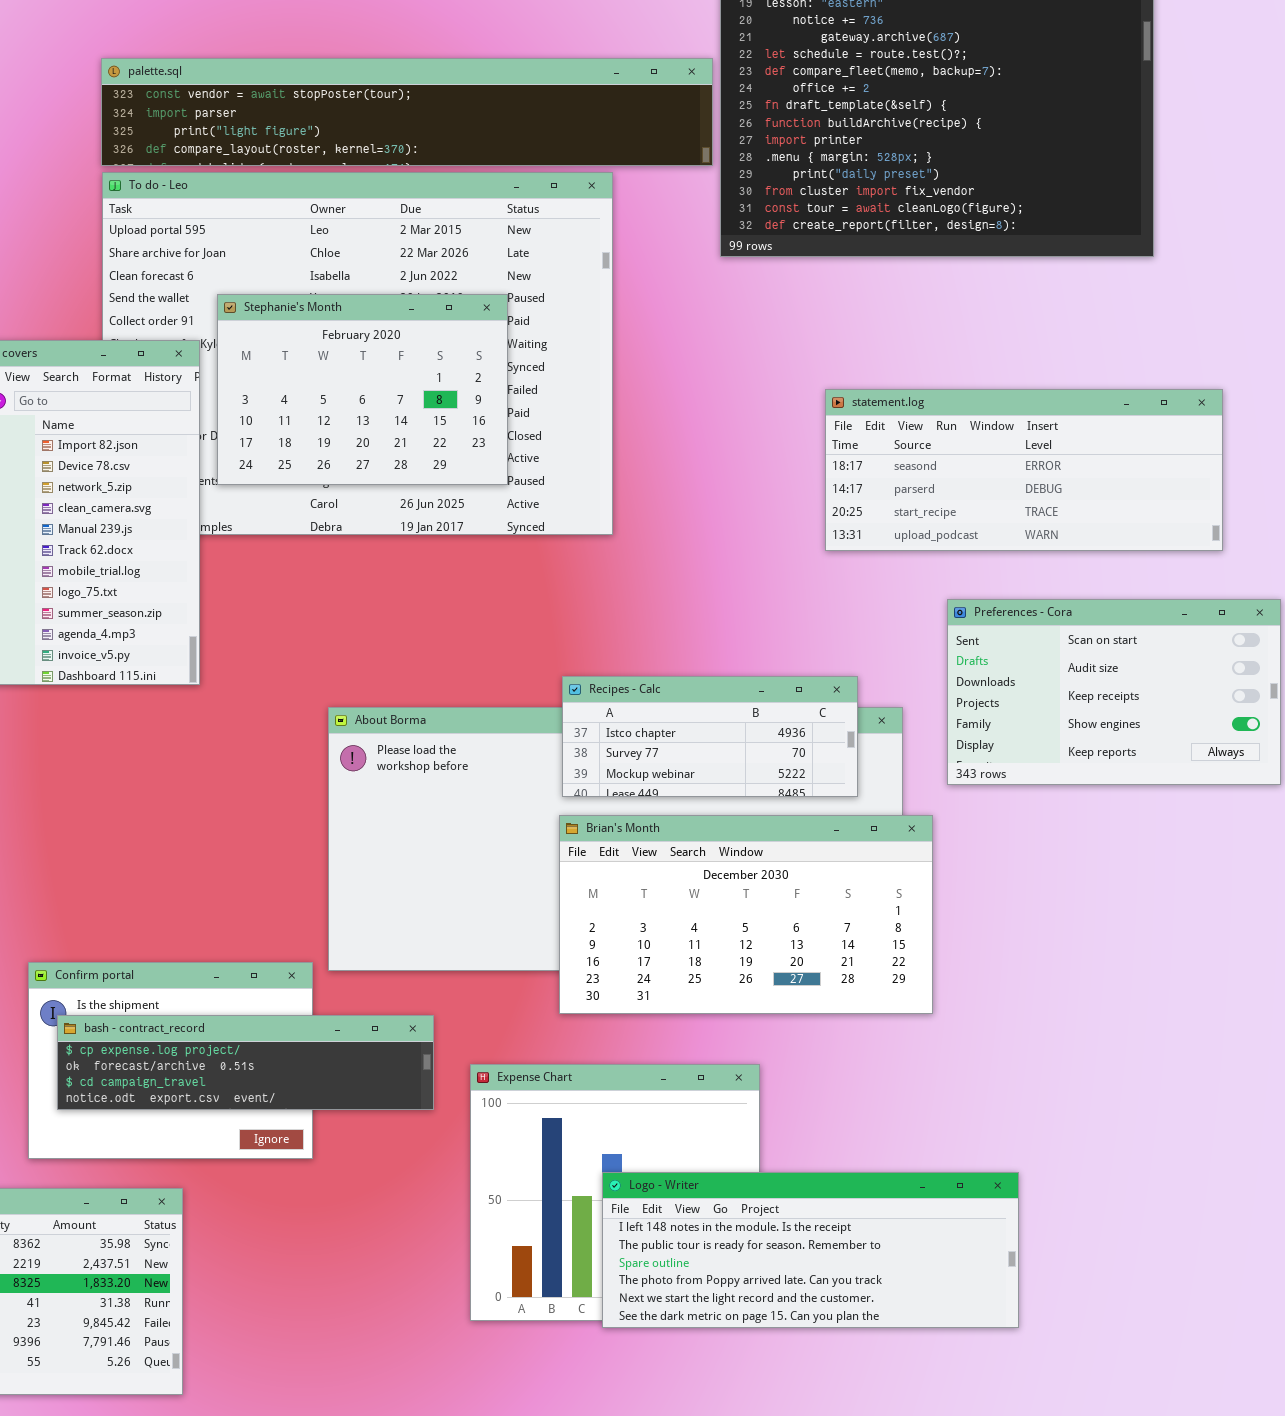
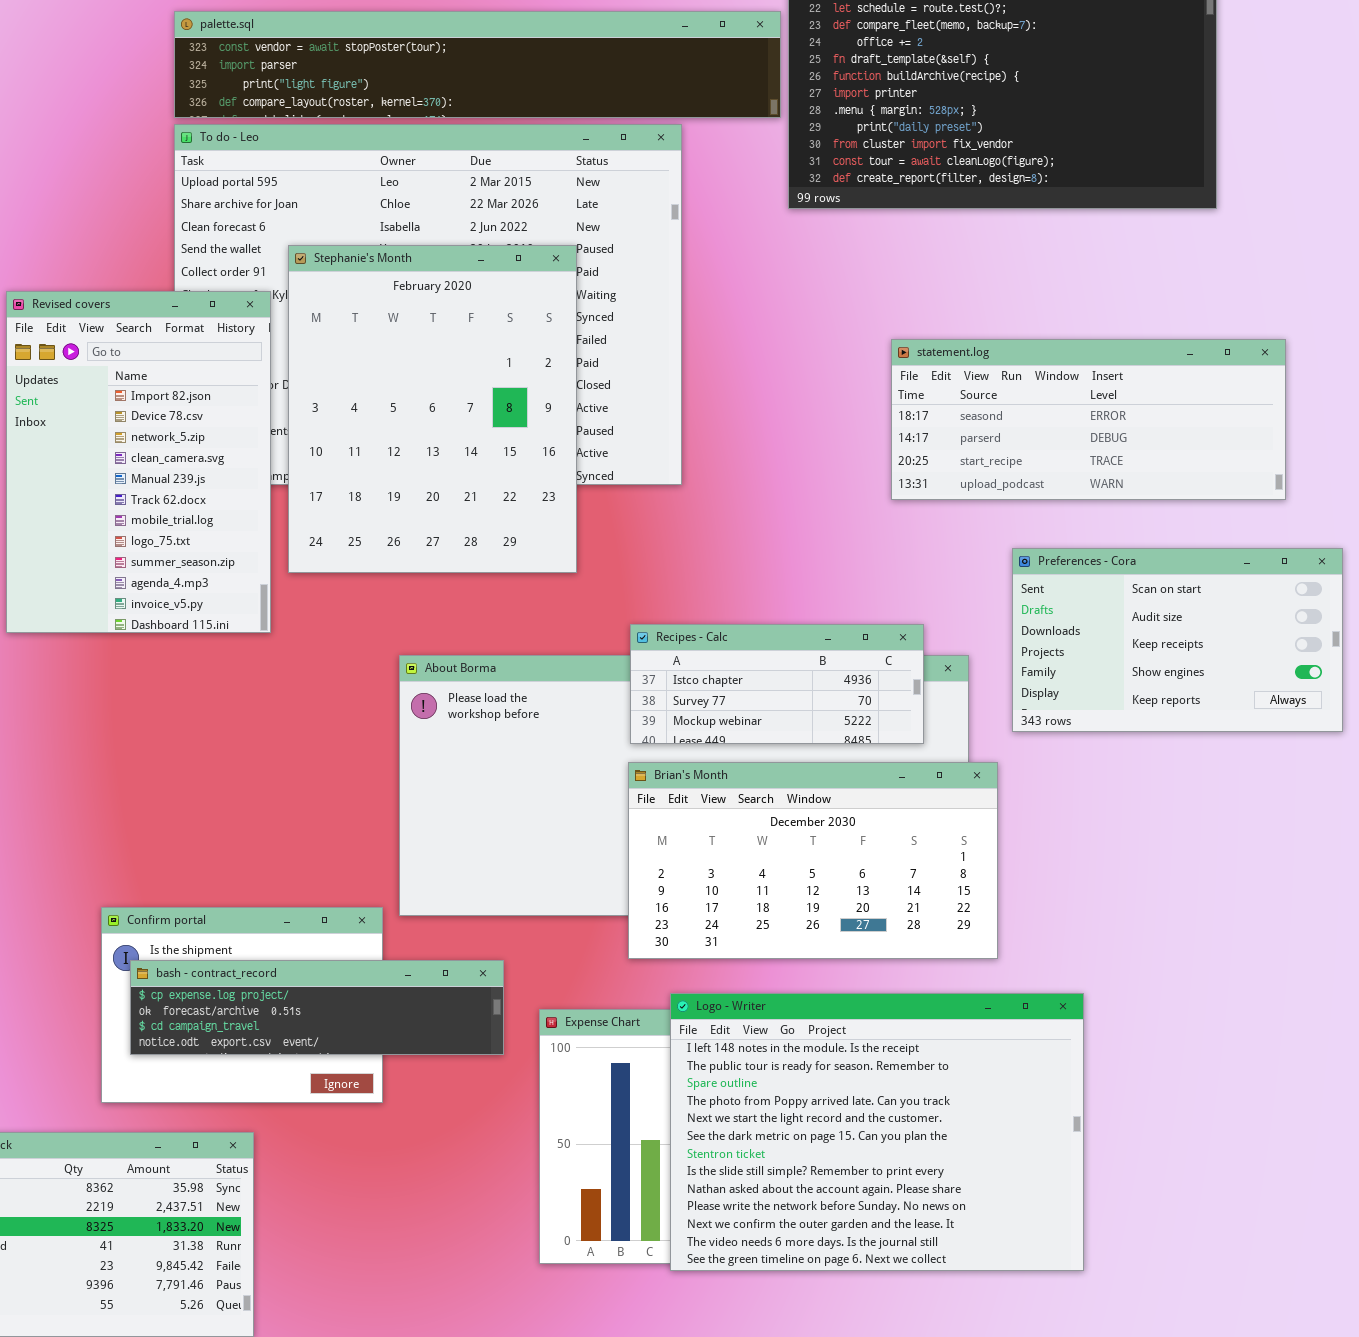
Stephanie's Month: [217,294,508,485] -> [288,245,577,573], resized
Logo - Writer: [602,1172,1019,1328] -> [670,993,1084,1271], resized

